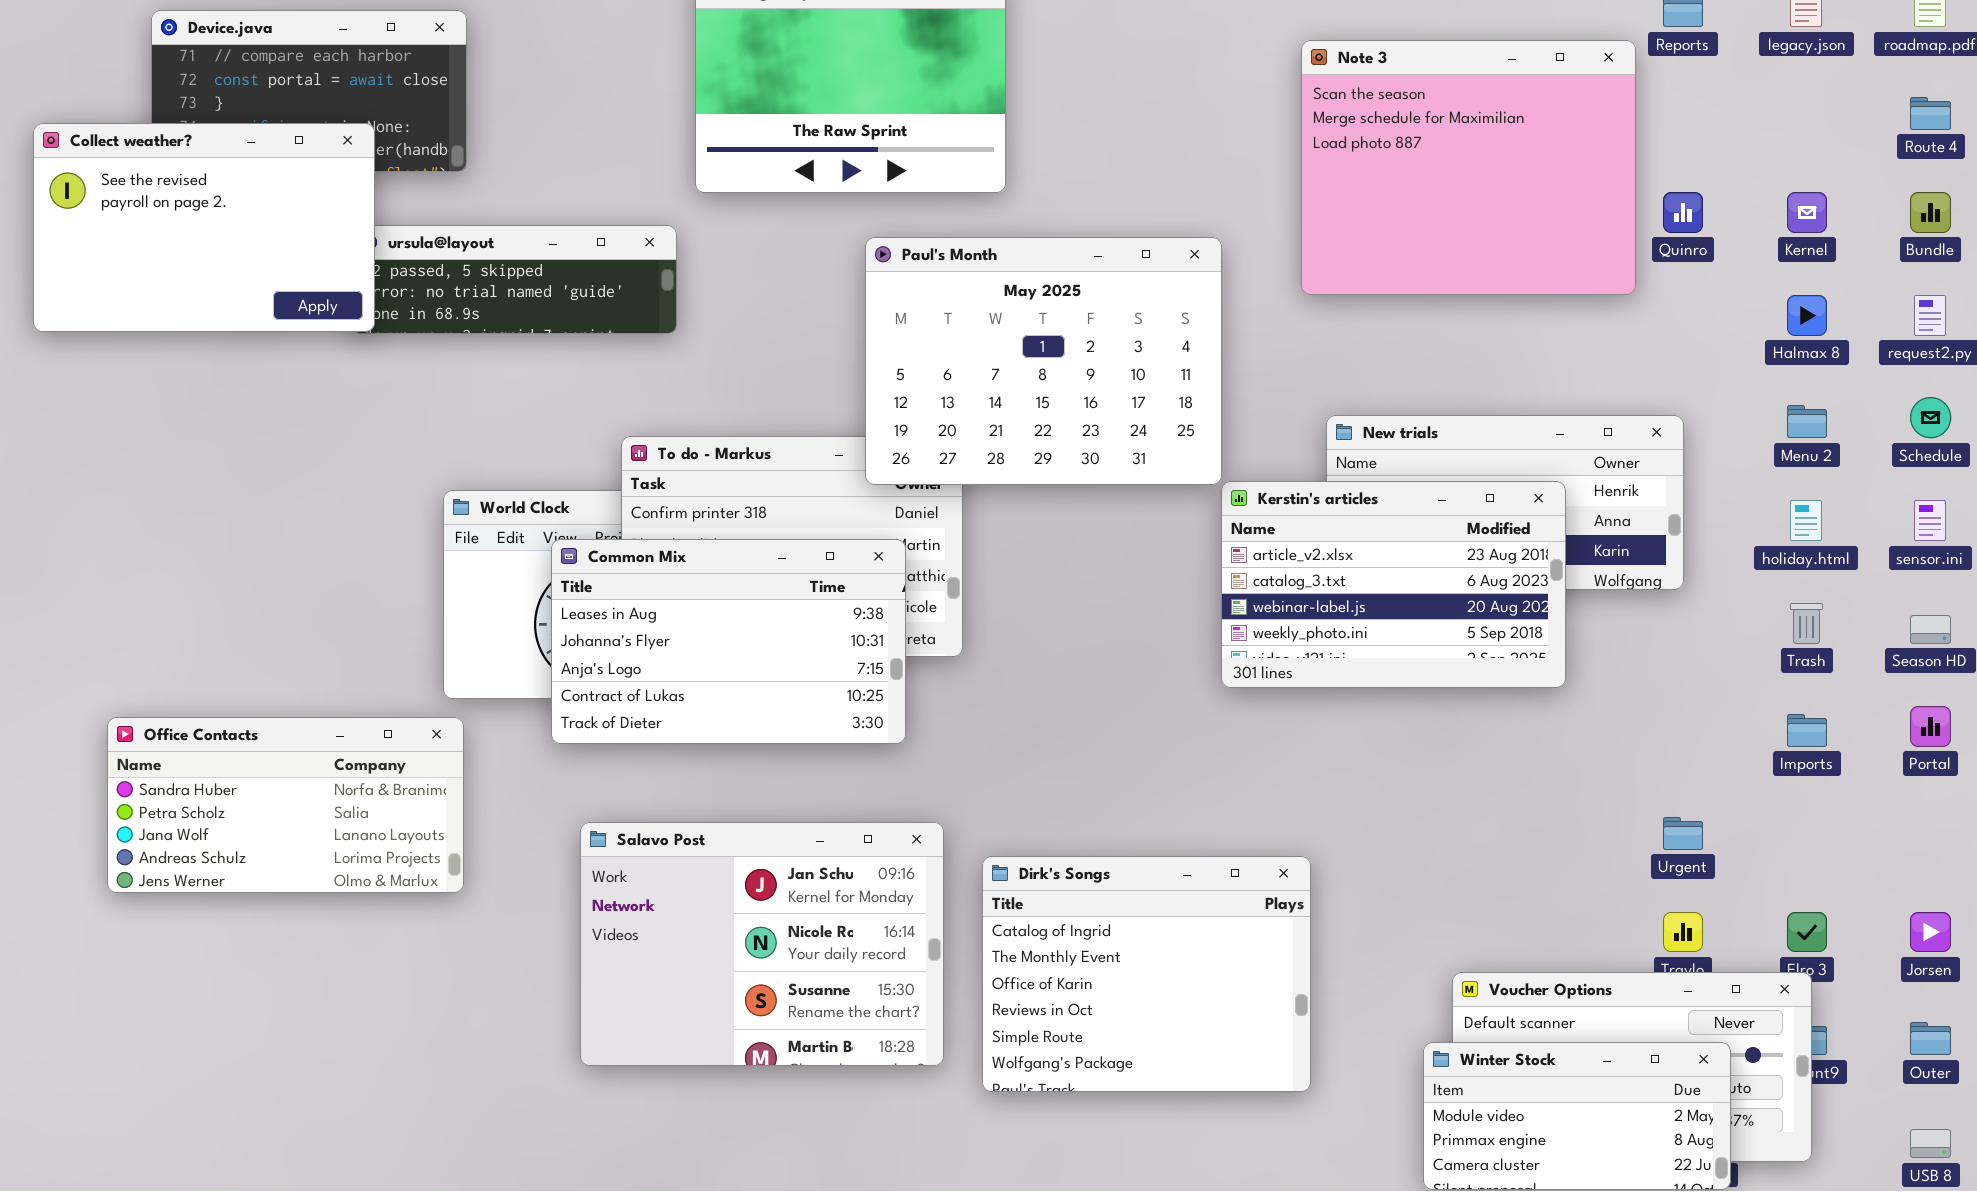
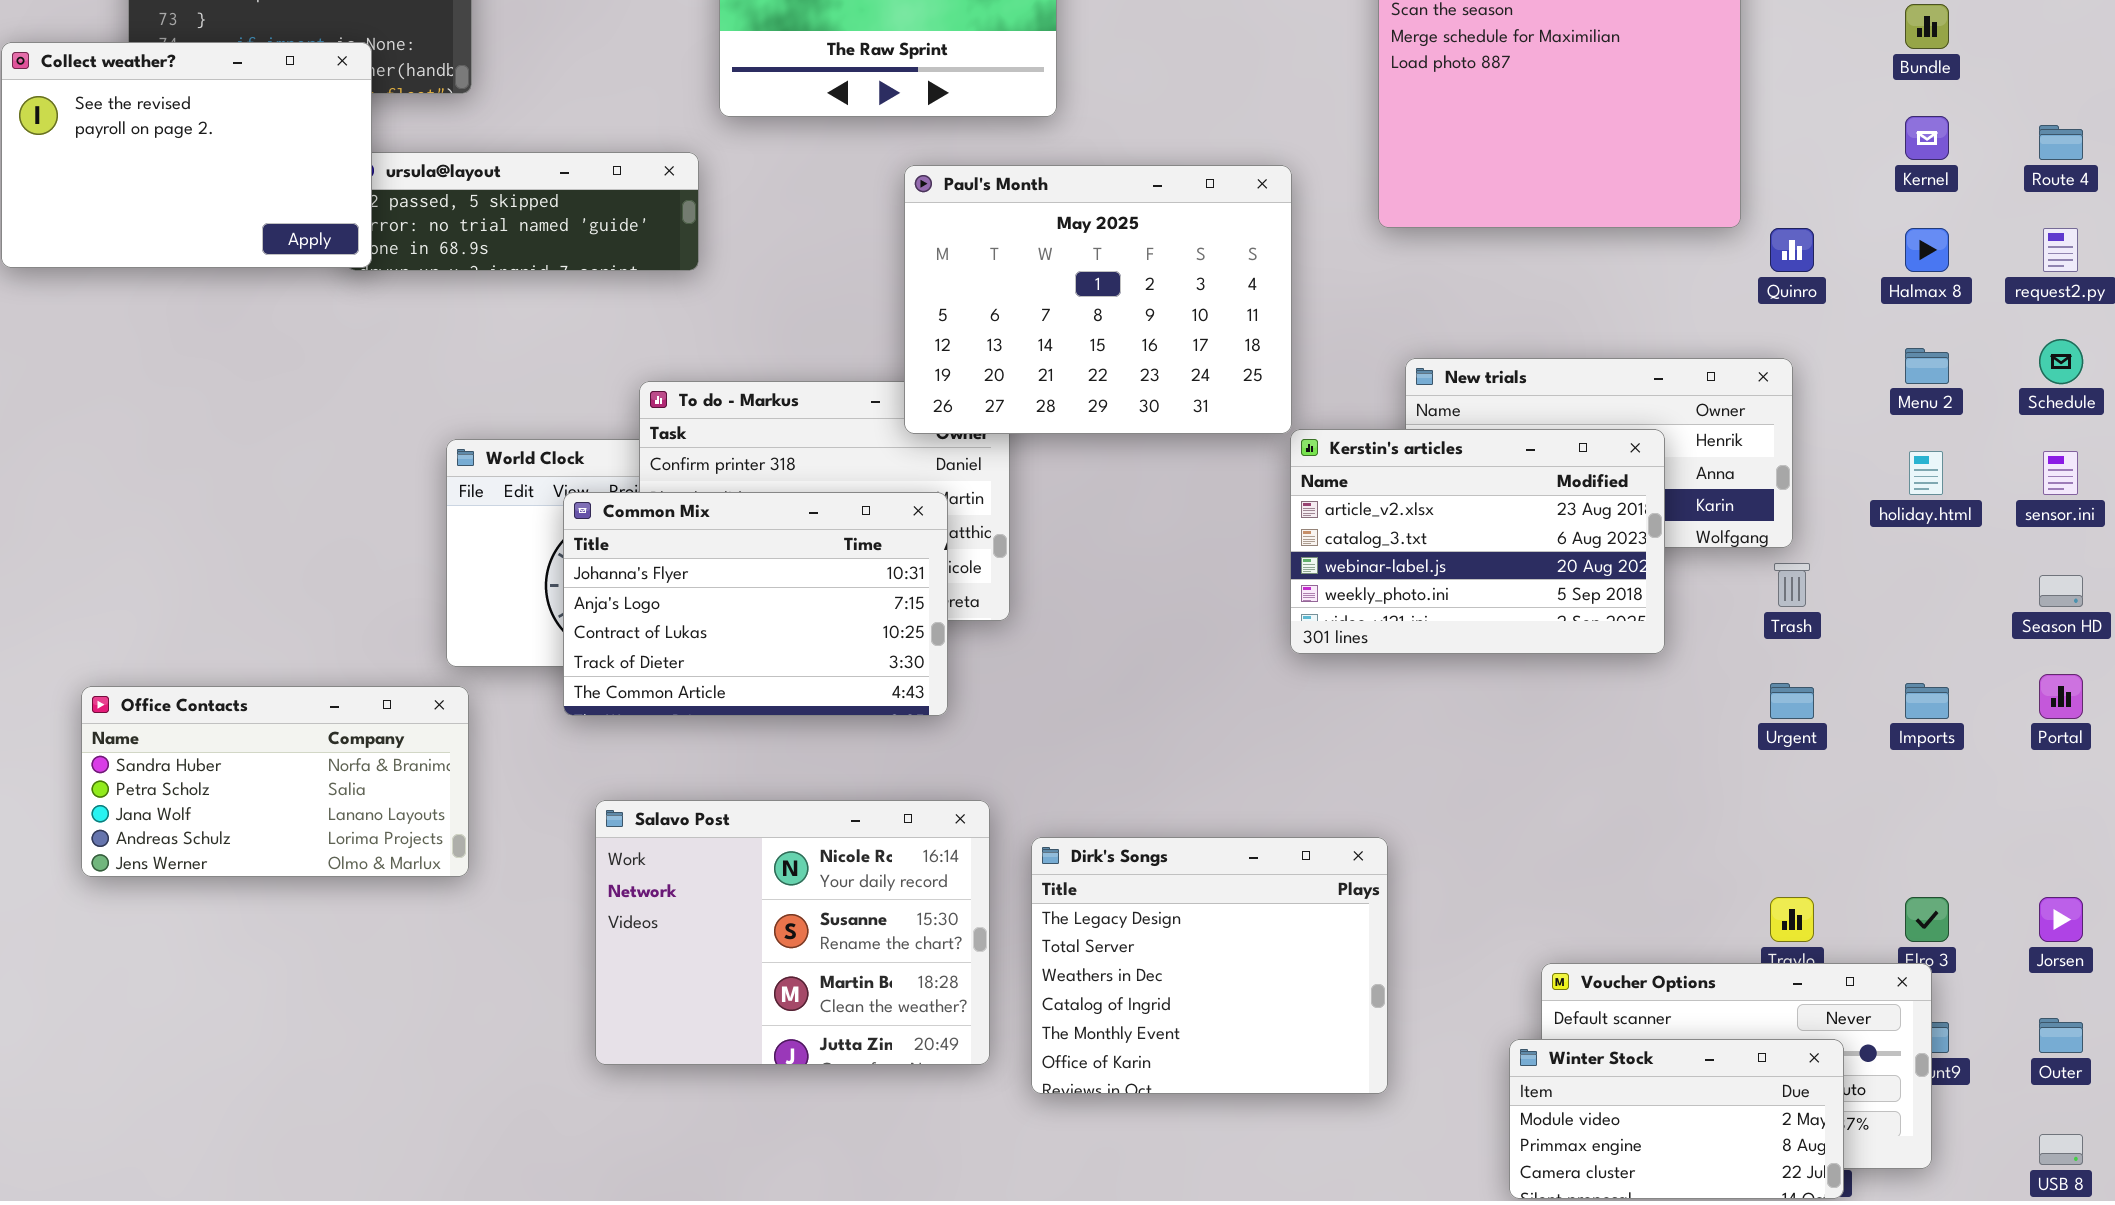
Route 4: [1910,97,1951,130] -> [2039,125,2083,160], moved
Quinro: [1663,192,1703,233] -> [1770,228,1814,272], moved
Bundle: [1910,192,1951,233] -> [1905,4,1949,49], moved
Common Mix: [551,539,906,744] -> [563,492,948,716], scrolled down 1 row
Trash: [1790,603,1823,644] -> [1774,563,1810,607], moved
Urgent: [1663,817,1703,850] -> [1770,683,1814,719], moved
Salavo Post: [580,822,944,1066] -> [595,800,990,1065], scrolled down 1 row
Dirk's Songs: [982,856,1311,1092] -> [1031,837,1388,1094], scrolled up 3 rows

